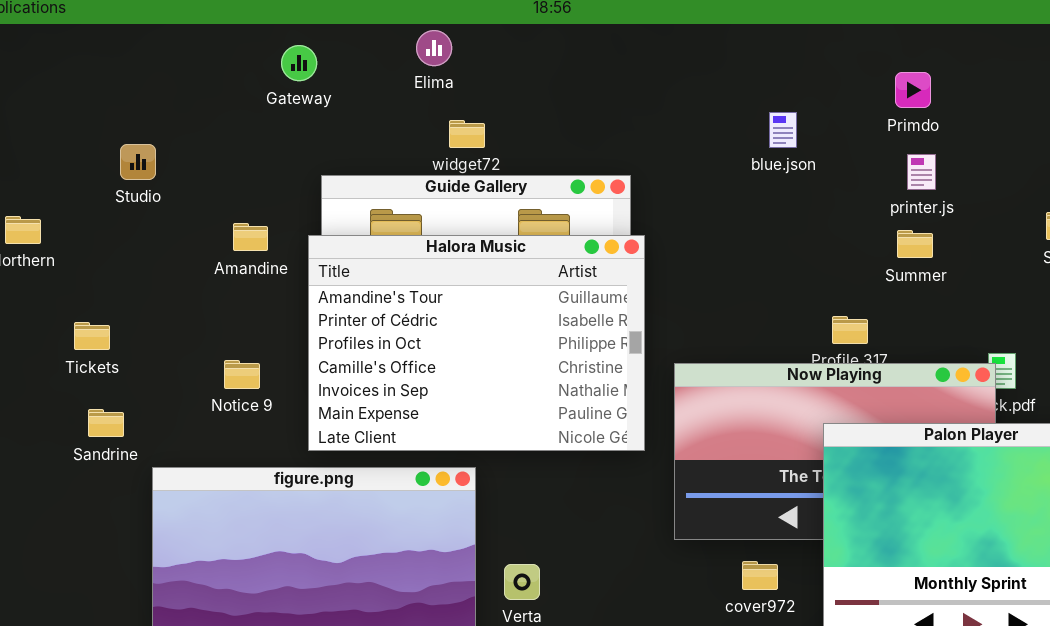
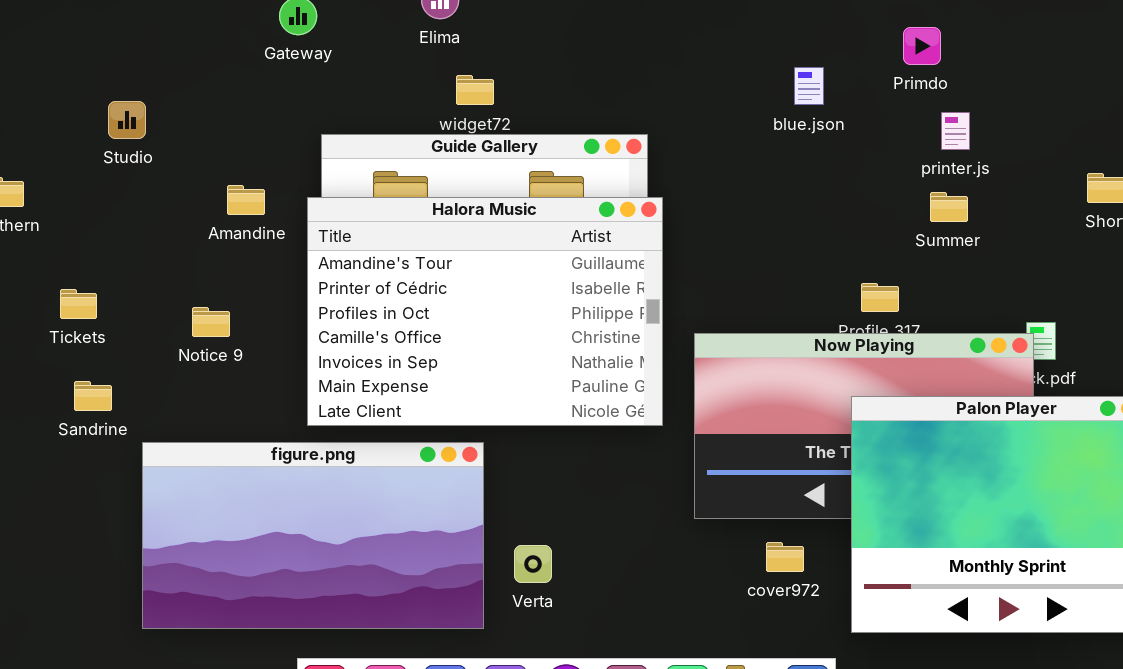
Primdo: [895,72,931,108] -> [903,27,941,65], moved
Notice 9: [224,360,260,389] -> [192,307,230,337], moved

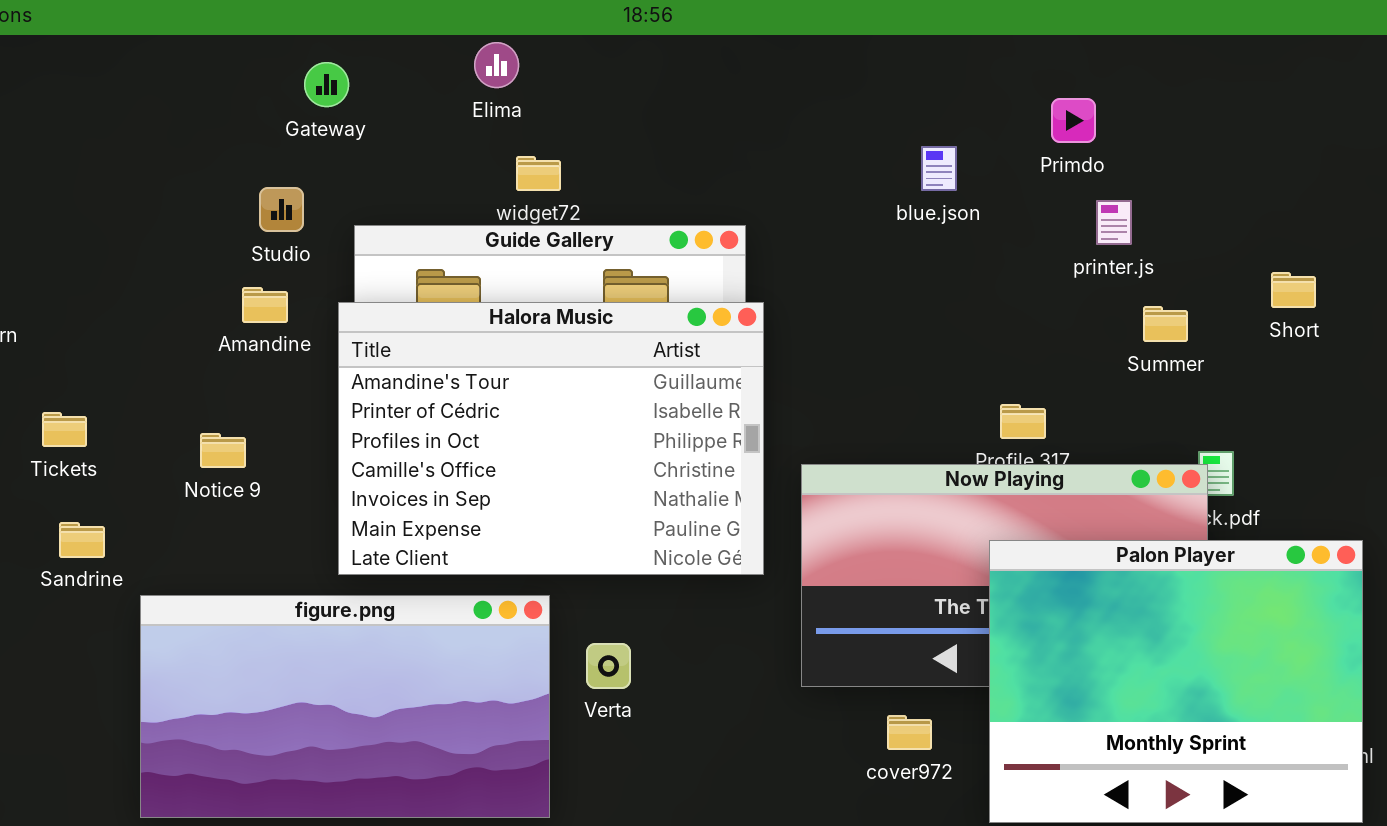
Studio: [108,101,146,139] -> [259,187,304,232], moved
Summer: [930,192,968,222] -> [1143,306,1188,342], moved
Verta: [514,545,552,583] -> [586,643,631,689], moved

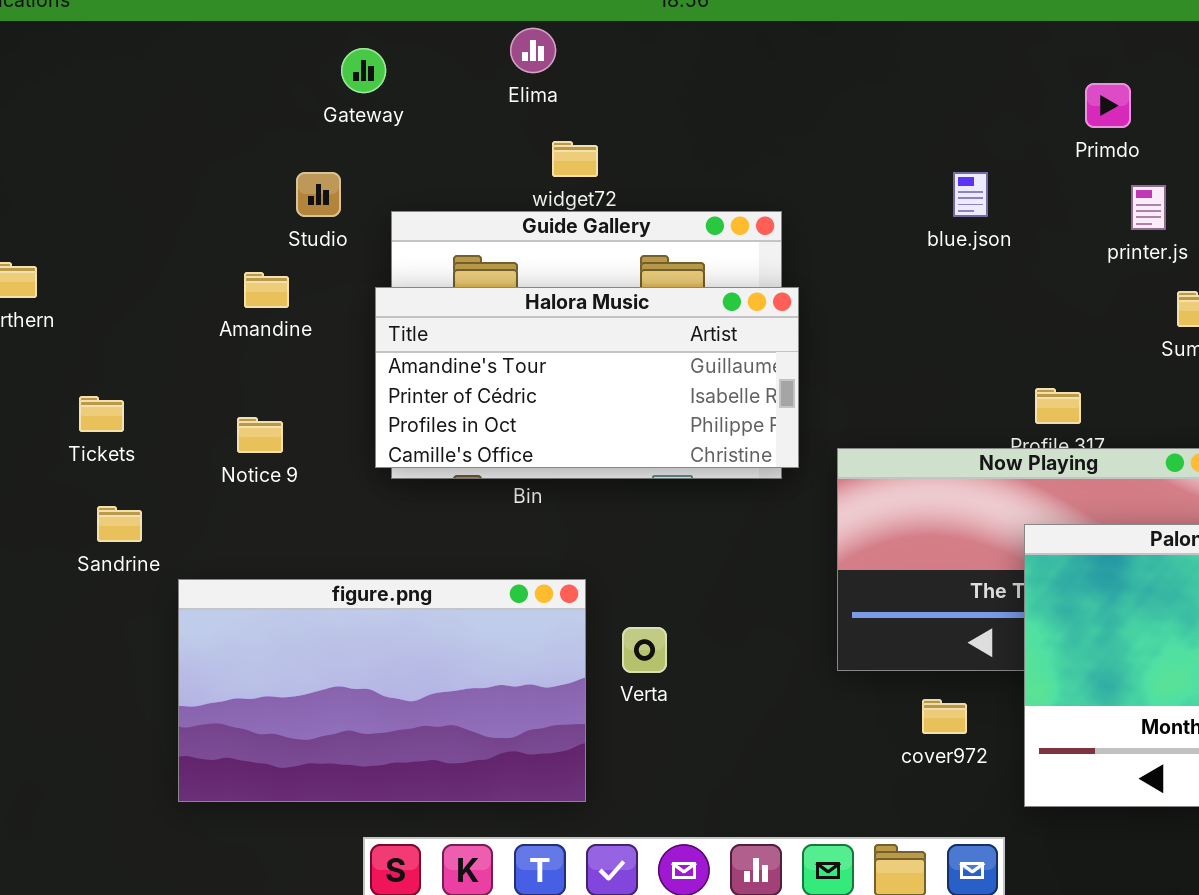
blue.json: [921,146,957,191] -> [953,172,988,217], moved
Amandine: [242,287,288,323] -> [244,272,289,308], moved
Halora Music: [338,302,764,575] -> [375,287,799,468], resized

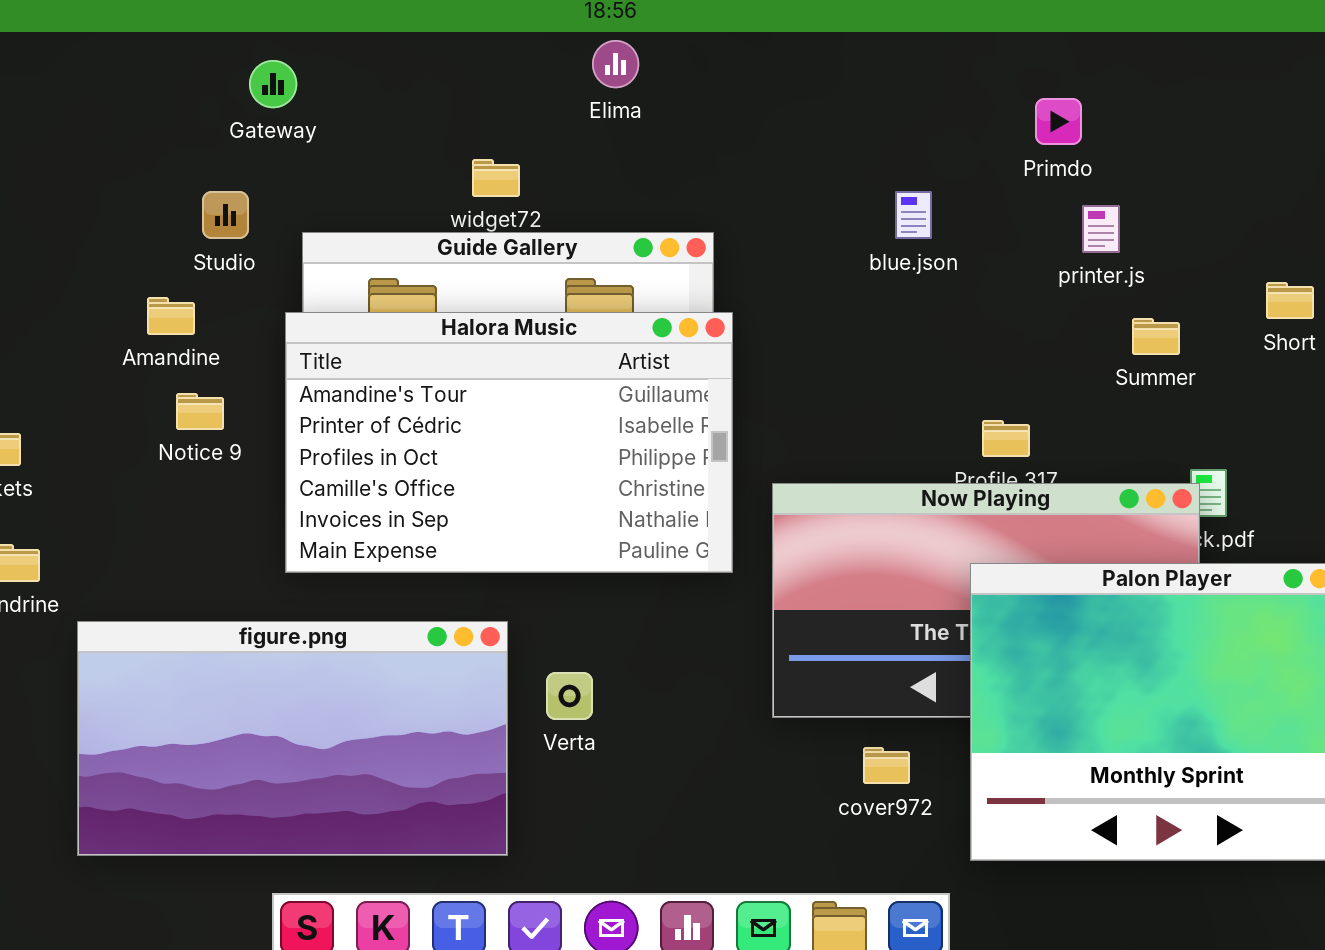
Elima: [510,28,556,73] -> [592,40,639,88], moved
Halora Music: [375,287,799,468] -> [285,312,733,573], resized
Notice 9: [237,417,283,453] -> [176,393,224,430], moved

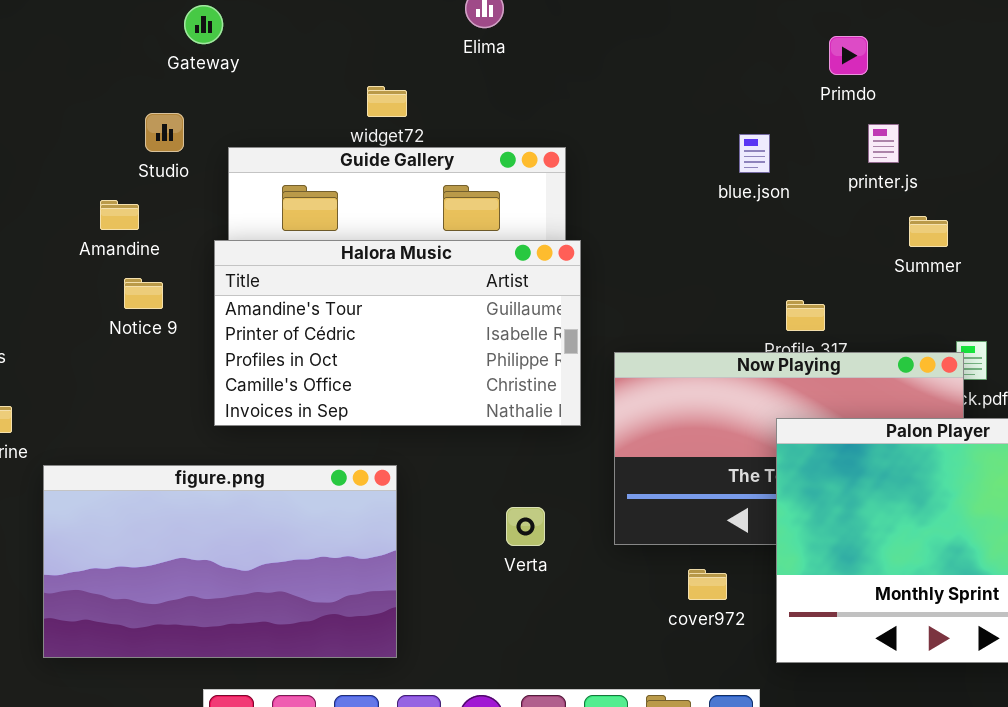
blue.json: [895,191,932,239] -> [739,134,770,173], moved
Halora Music: [285,312,733,573] -> [214,240,581,426], resized
Verta: [546,672,593,720] -> [506,507,545,546], moved

